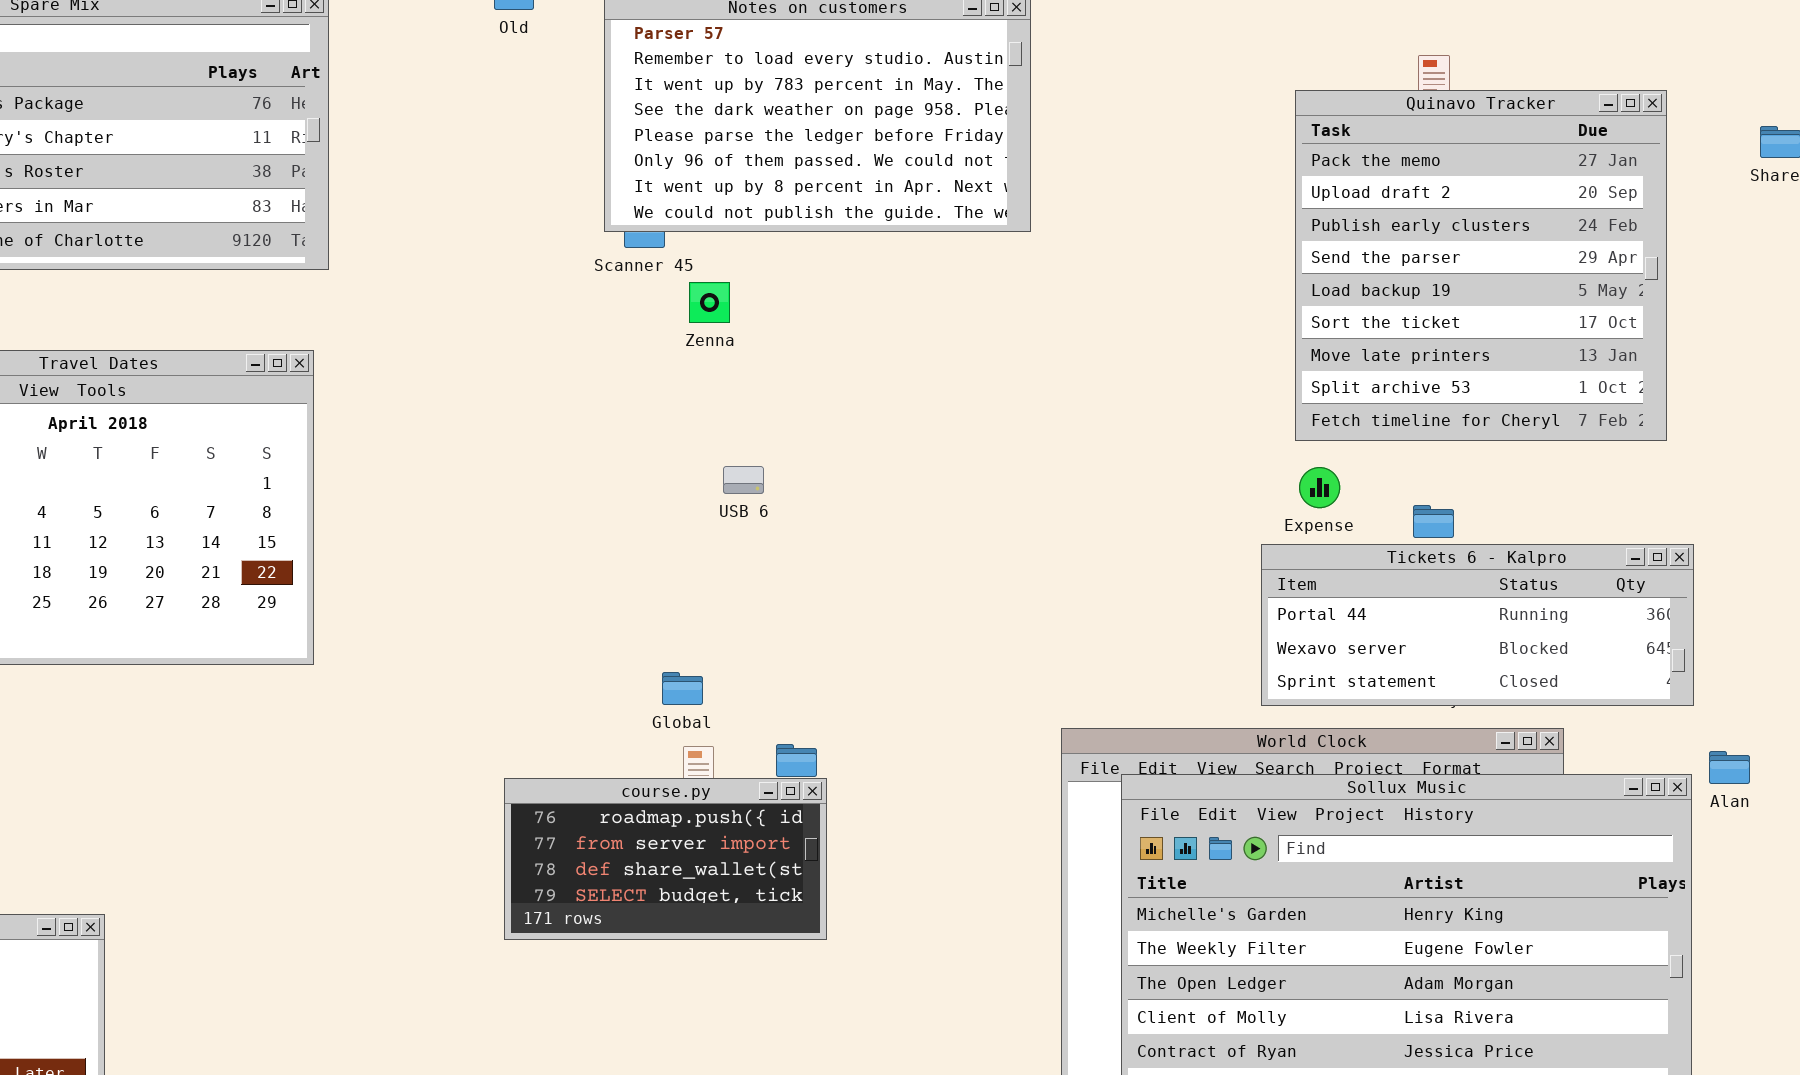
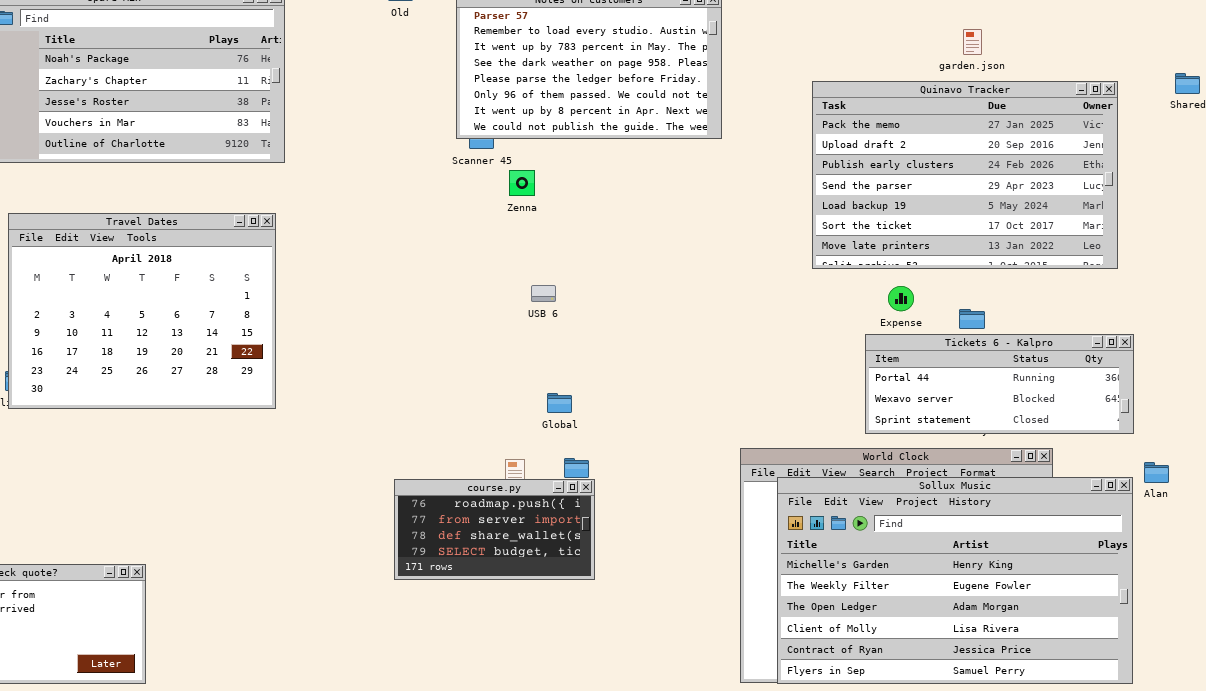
Quinavo Tracker: [1295,90,1667,441] -> [812,81,1118,269], resized
Global: [662,672,703,705] -> [547,393,572,413], moved

